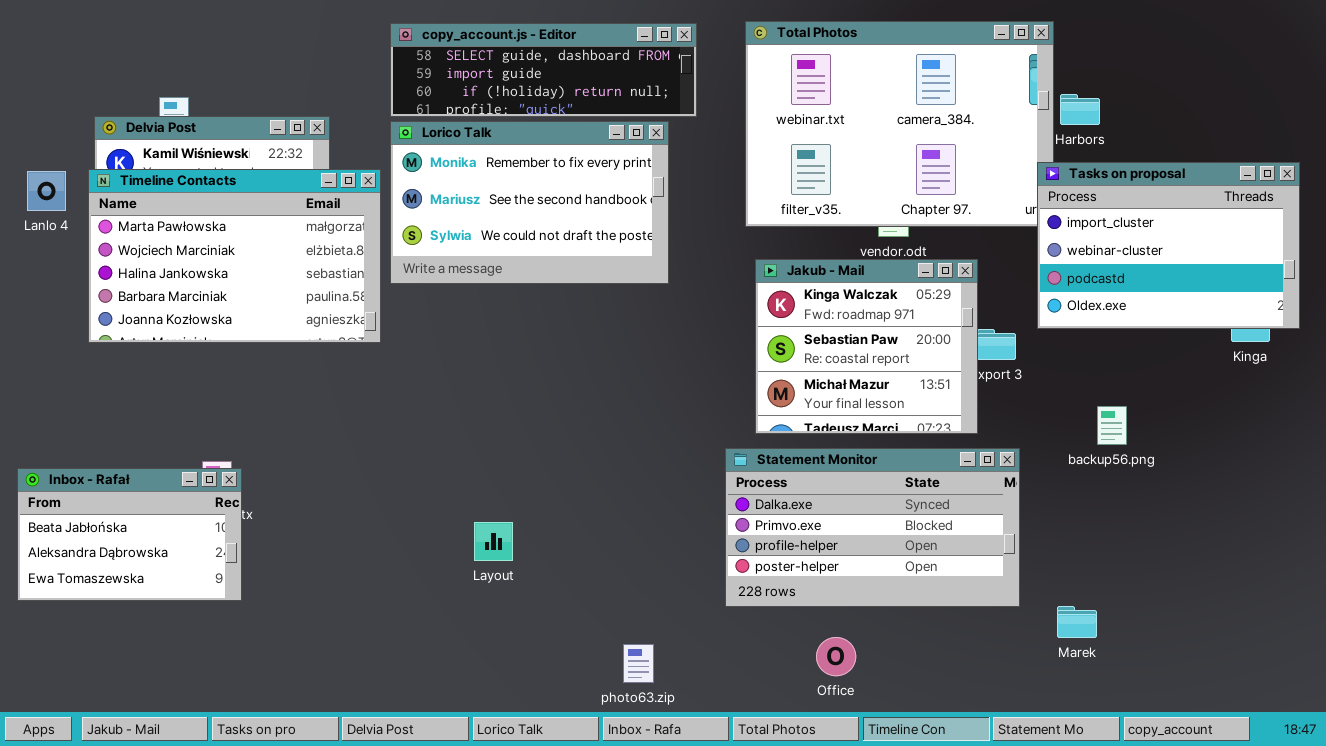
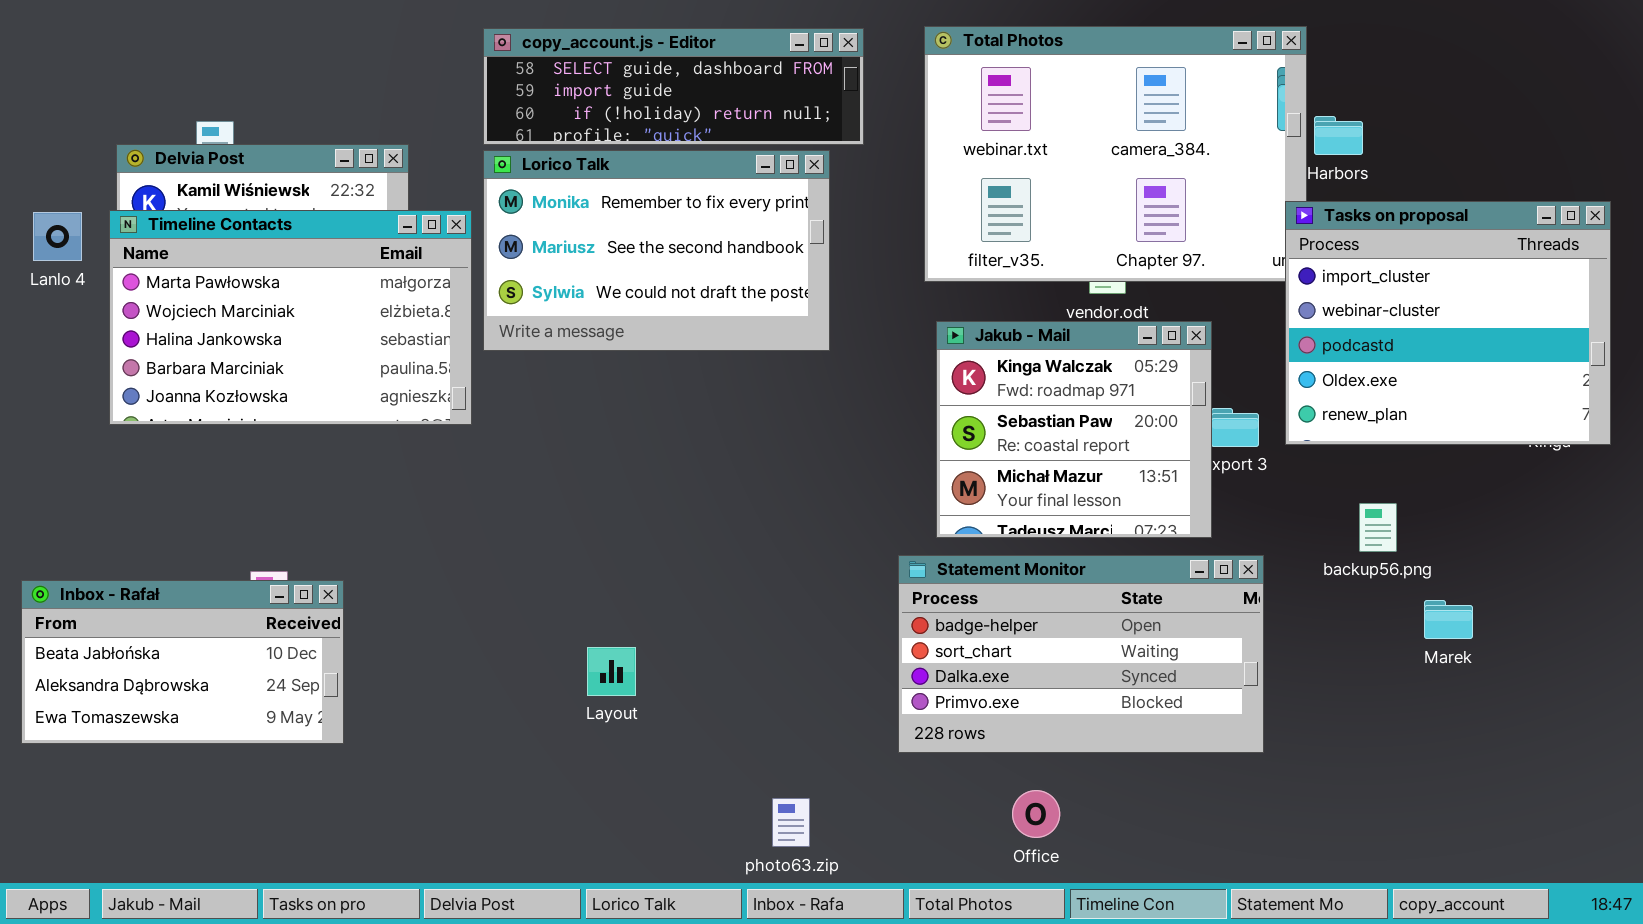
Tasks on proposal: [1037,162,1300,329] -> [1285,201,1611,445], resized
Statement Monitor: [725,448,1020,607] -> [898,555,1264,753], scrolled up 2 rows
Inbox - Rafał: [17,468,242,601] -> [21,580,344,744], resized
Marek: [1057,606,1097,638] -> [1424,600,1473,639], moved

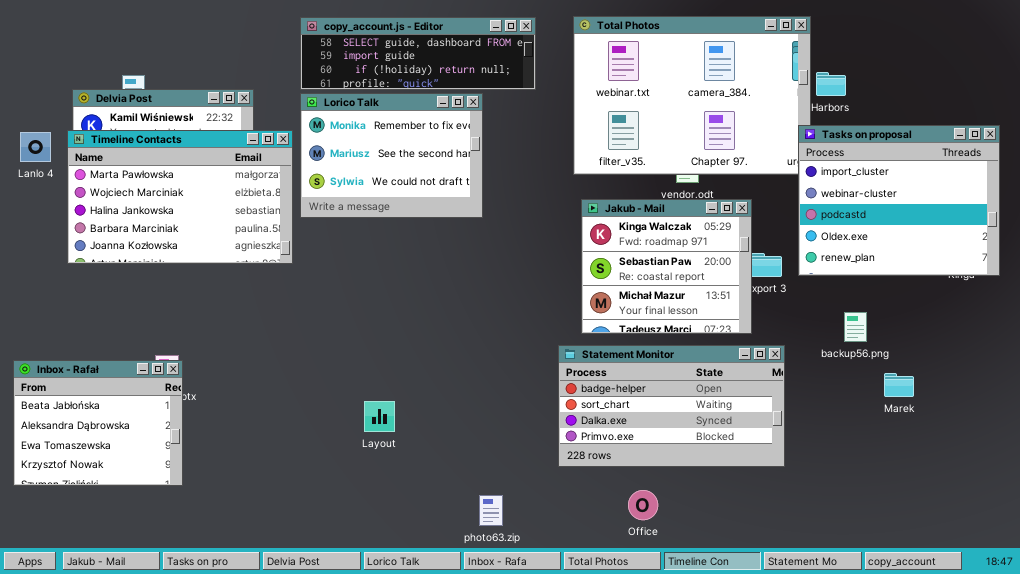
Lorico Talk: [483,150,830,351] -> [300,93,483,218], resized
Inbox - Rafał: [21,580,344,744] -> [13,360,183,486], resized

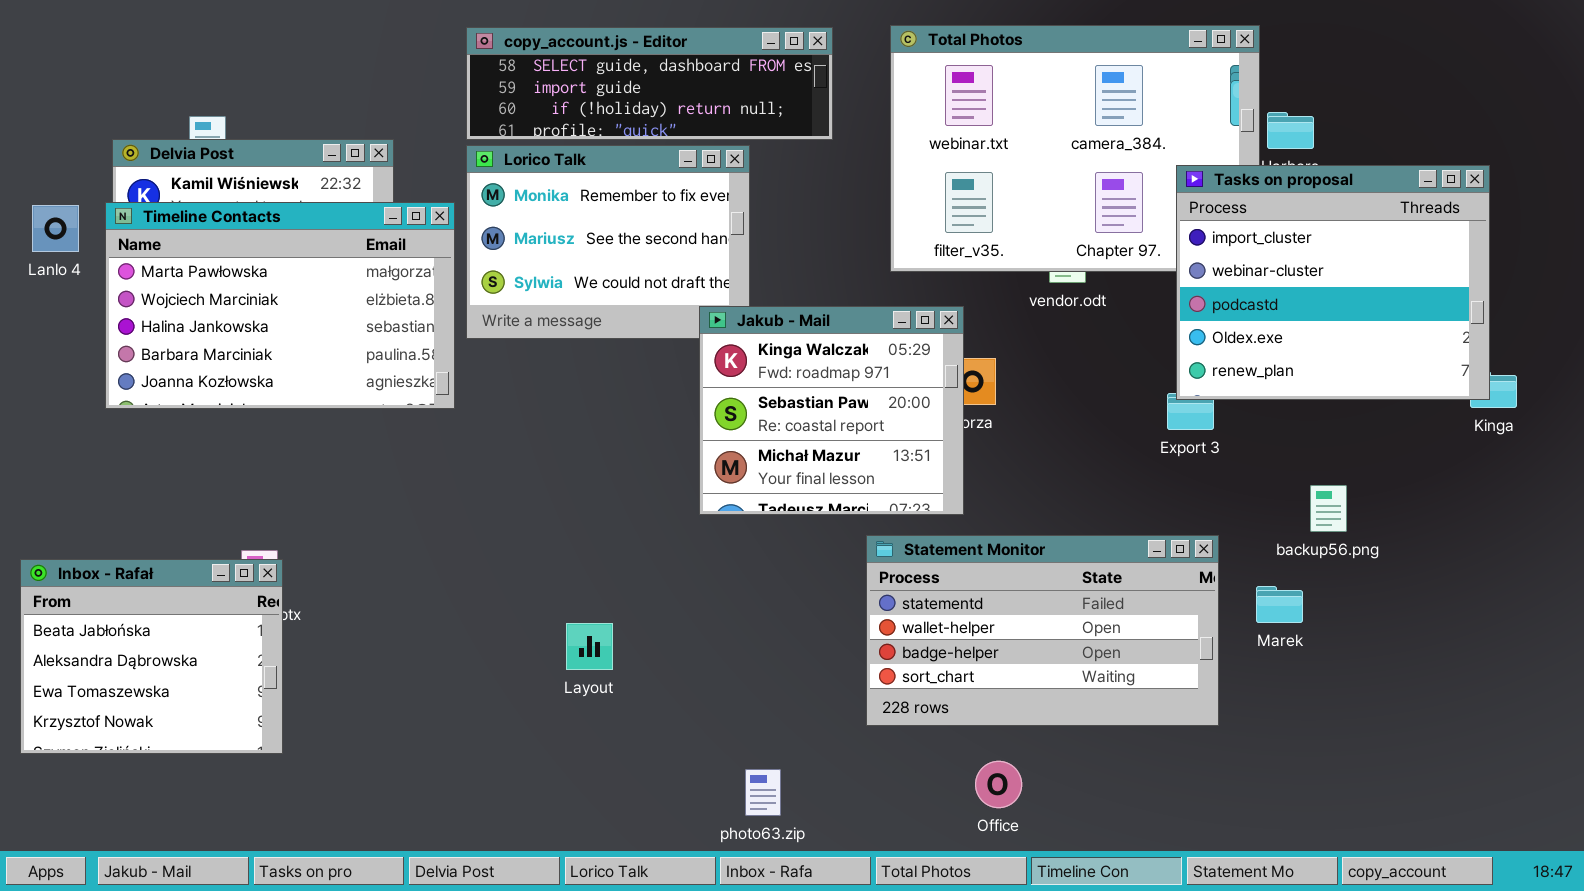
Tasks on proposal: [798,125,1000,276] -> [1176,165,1490,400], moved
Jakub - Mail: [581,199,752,334] -> [699,306,964,515], moved
Statement Monitor: [558,345,785,467] -> [866,535,1219,726], scrolled up 2 rows
Marek: [884,373,914,397] -> [1256,586,1303,623], moved

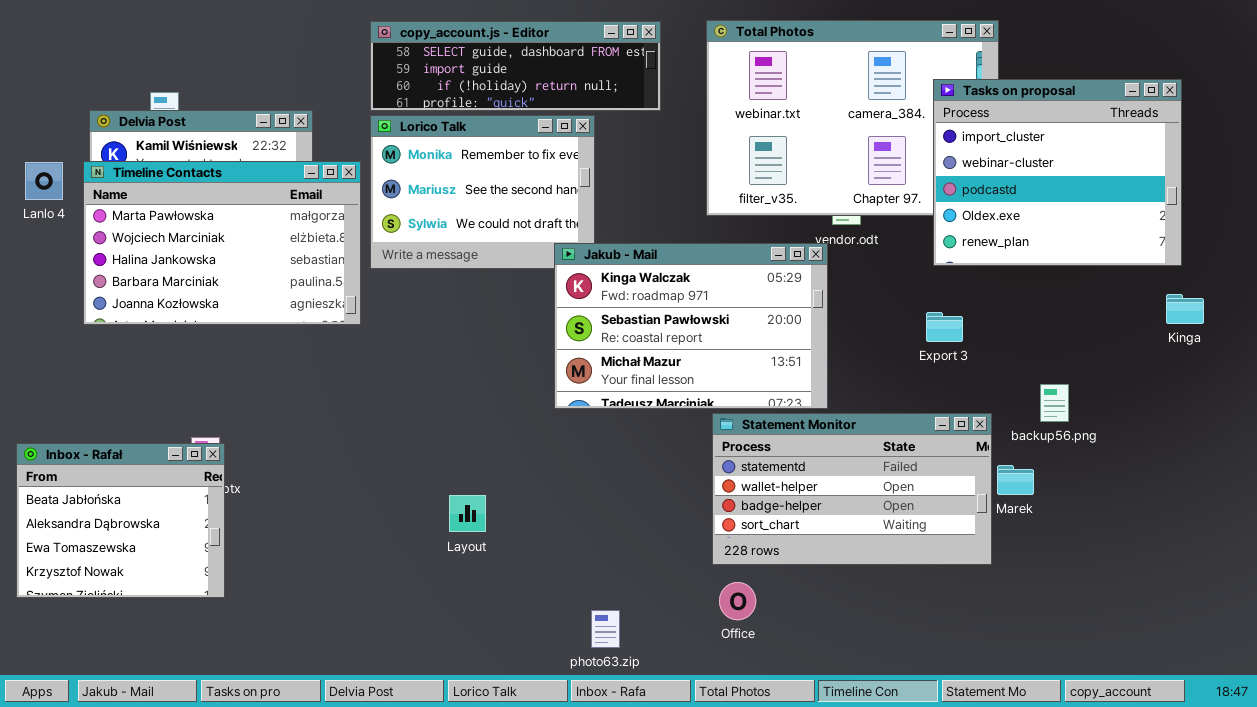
Tasks on proposal: [1176,165,1490,400] -> [933,79,1182,266], moved
Jakub - Mail: [699,306,964,515] -> [554,243,828,409], resized
Statement Monitor: [866,535,1219,726] -> [712,413,992,565], moved
Office: [975,761,1022,808] -> [719,582,756,620], moved

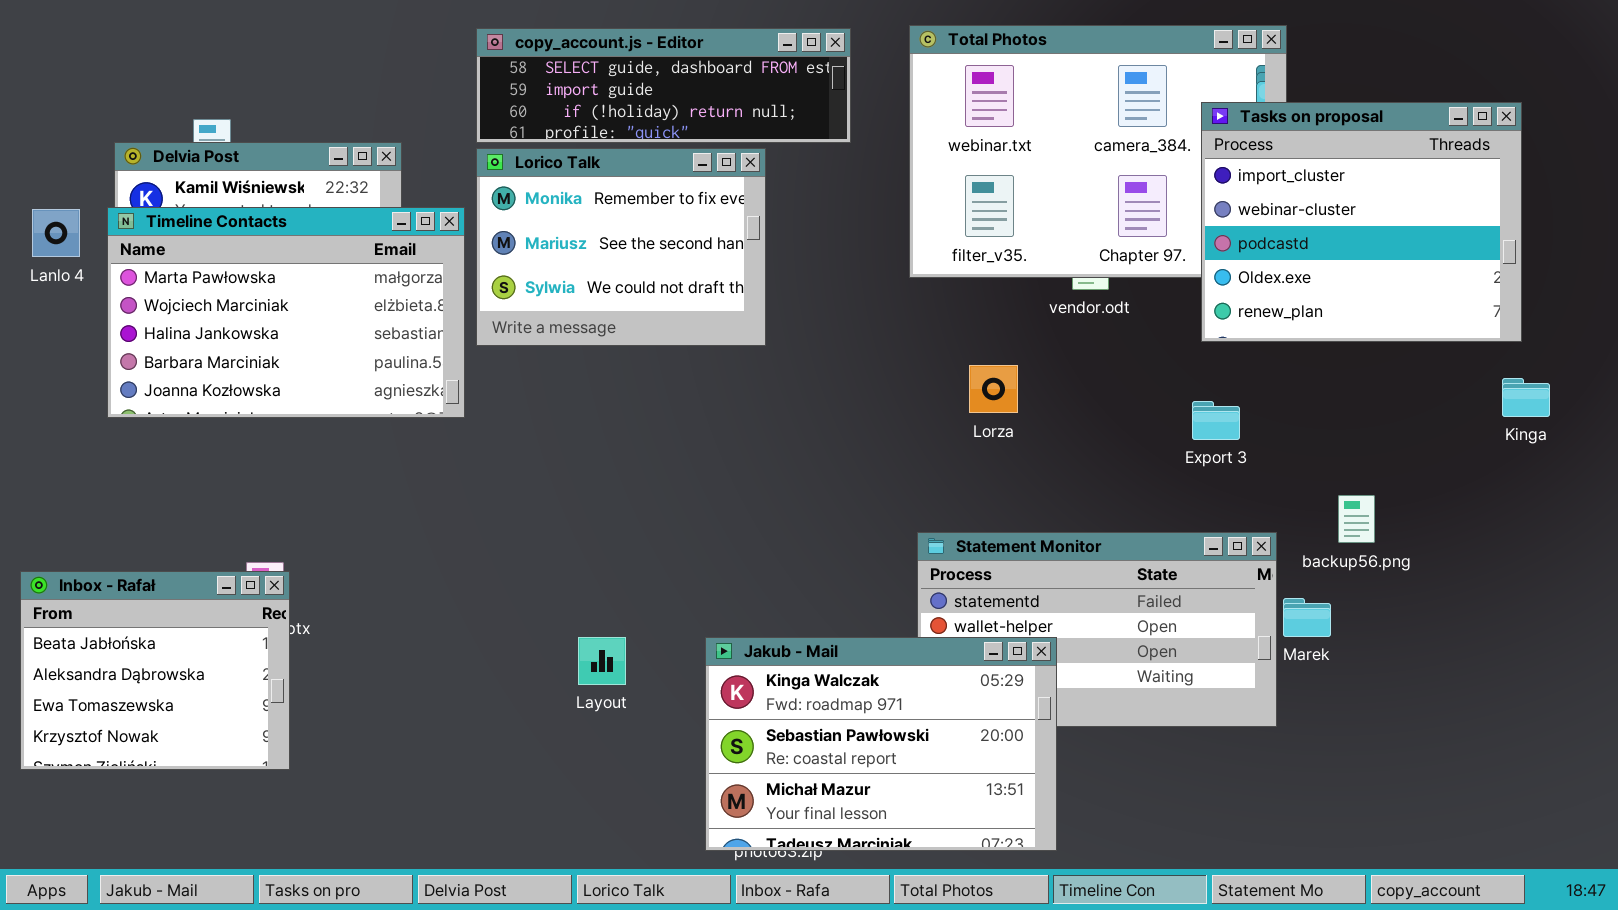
Jakub - Mail: [554,243,828,409] -> [705,637,1057,851], moved

